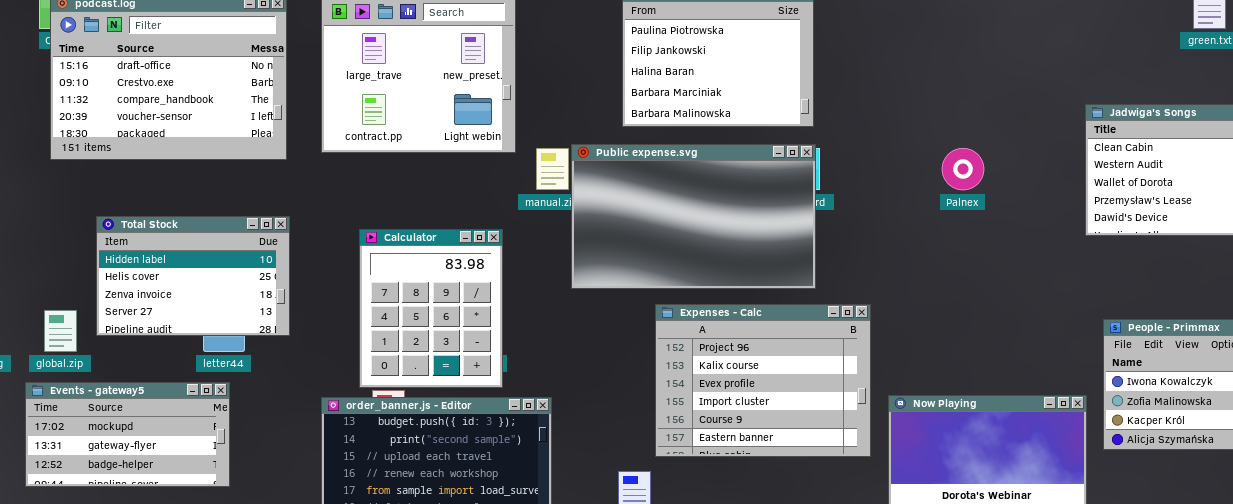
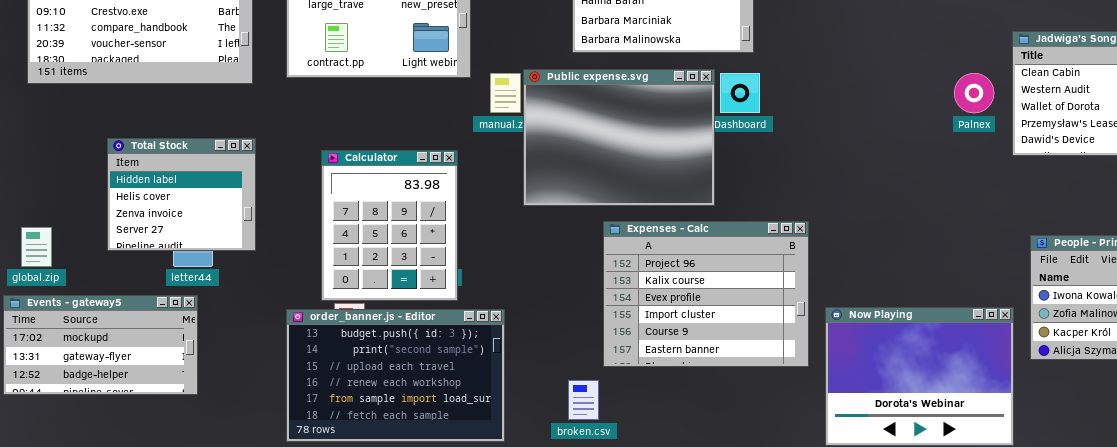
Public expense.svg: [571,144,816,289] -> [523,69,715,206], resized
Palnex: [942,148,984,190] -> [954,73,994,113], moved
Total Stock: [96,216,290,336] -> [107,138,256,251], resized

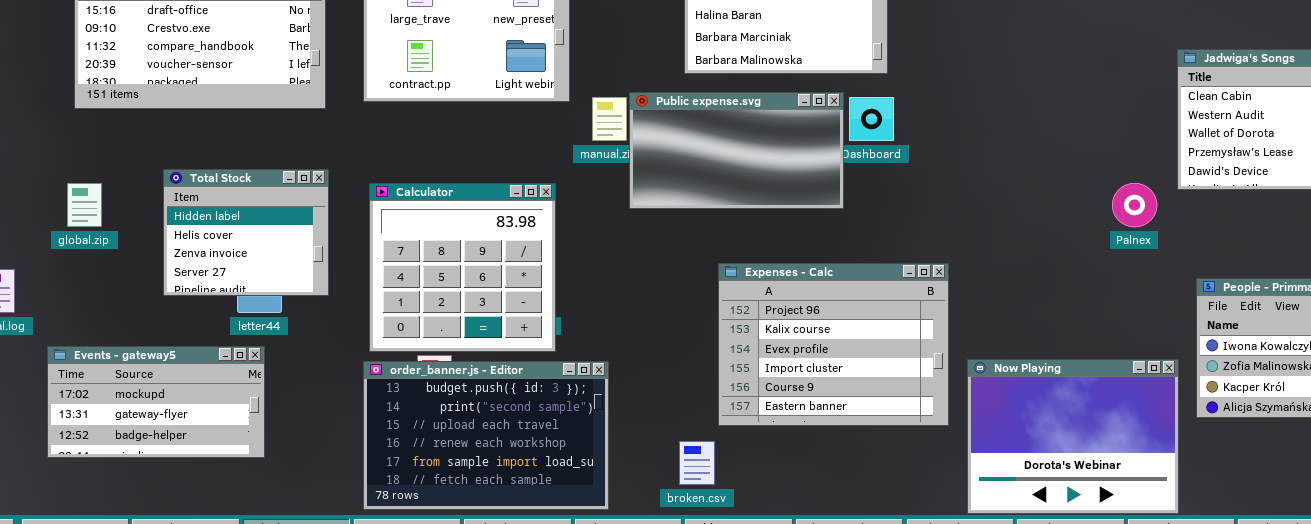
Public expense.svg: [523,69,715,206] -> [629,92,844,209], resized
Palnex: [954,73,994,113] -> [1112,183,1157,227], moved
Calculator: [321,150,458,301] -> [369,183,556,352], resized
global.zip: [21,227,52,267] -> [67,183,102,227], moved

